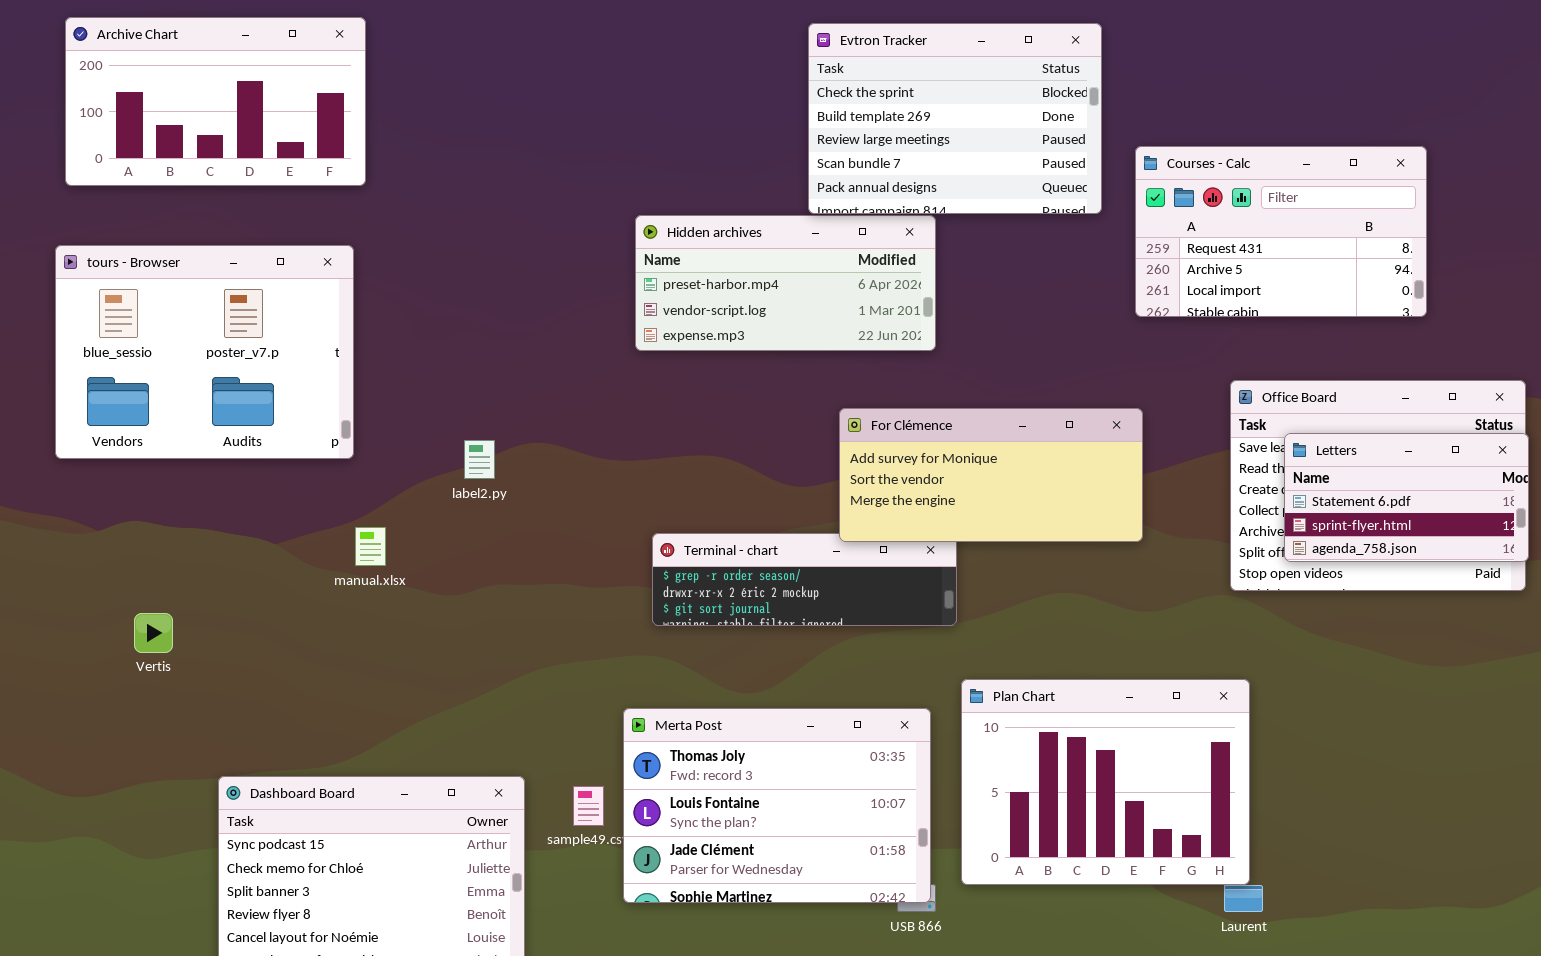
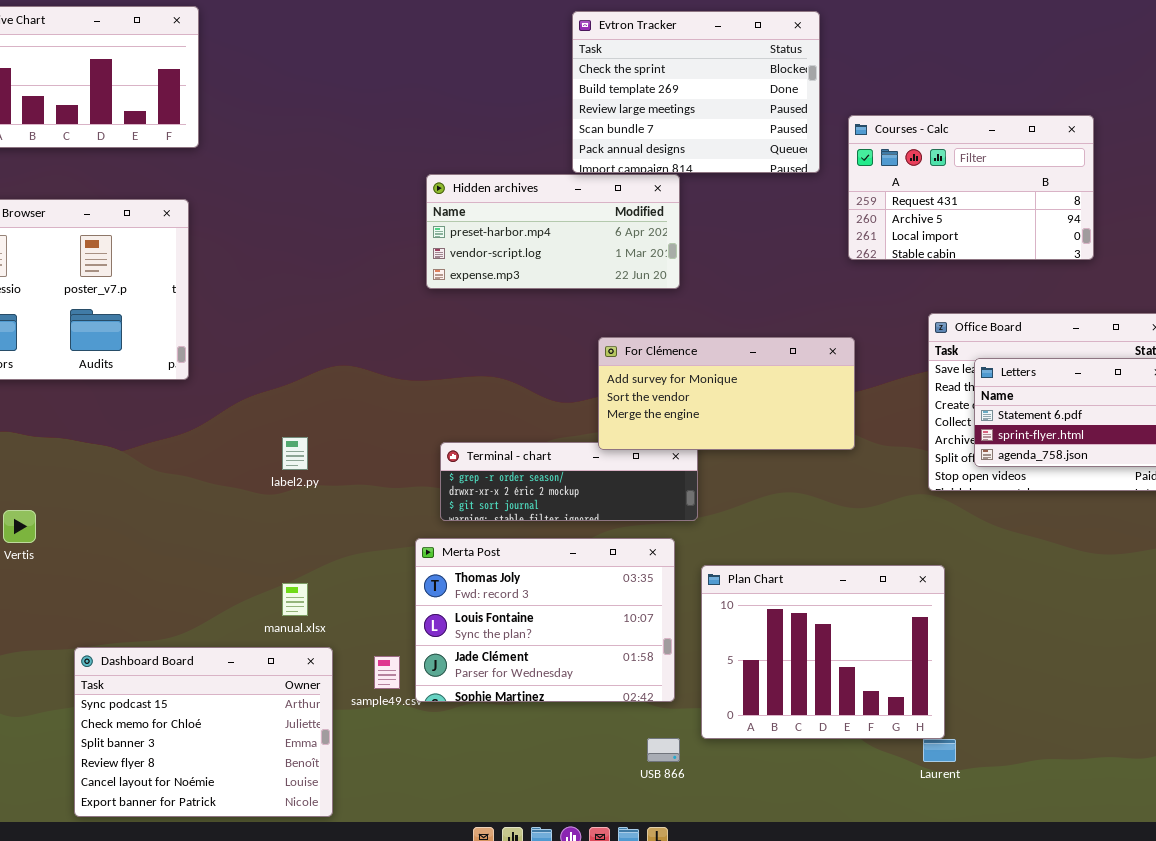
label2.py: [464,440,495,479] -> [282,437,308,470], moved
manual.xlsx: [355,527,386,566] -> [282,583,308,616], moved
Merta Post: [623,708,931,903] -> [415,538,675,702], moved

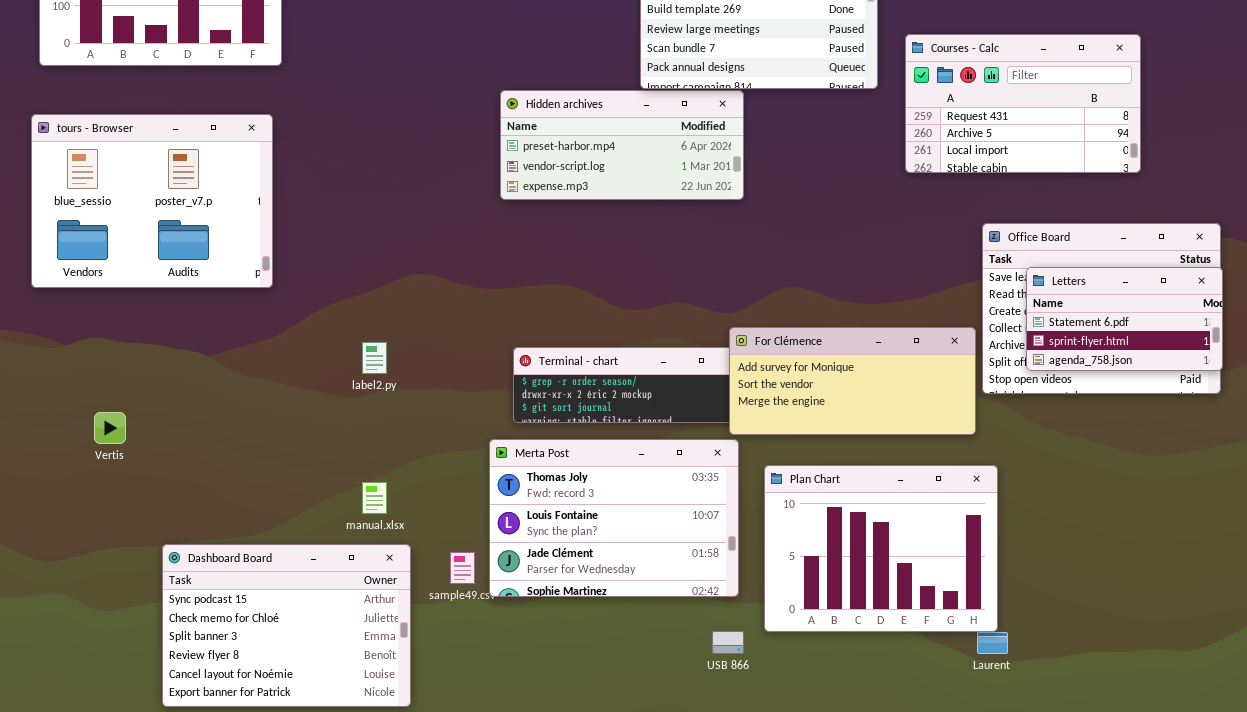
For Clémence: [598,337,855,450] -> [729,327,976,435], moved

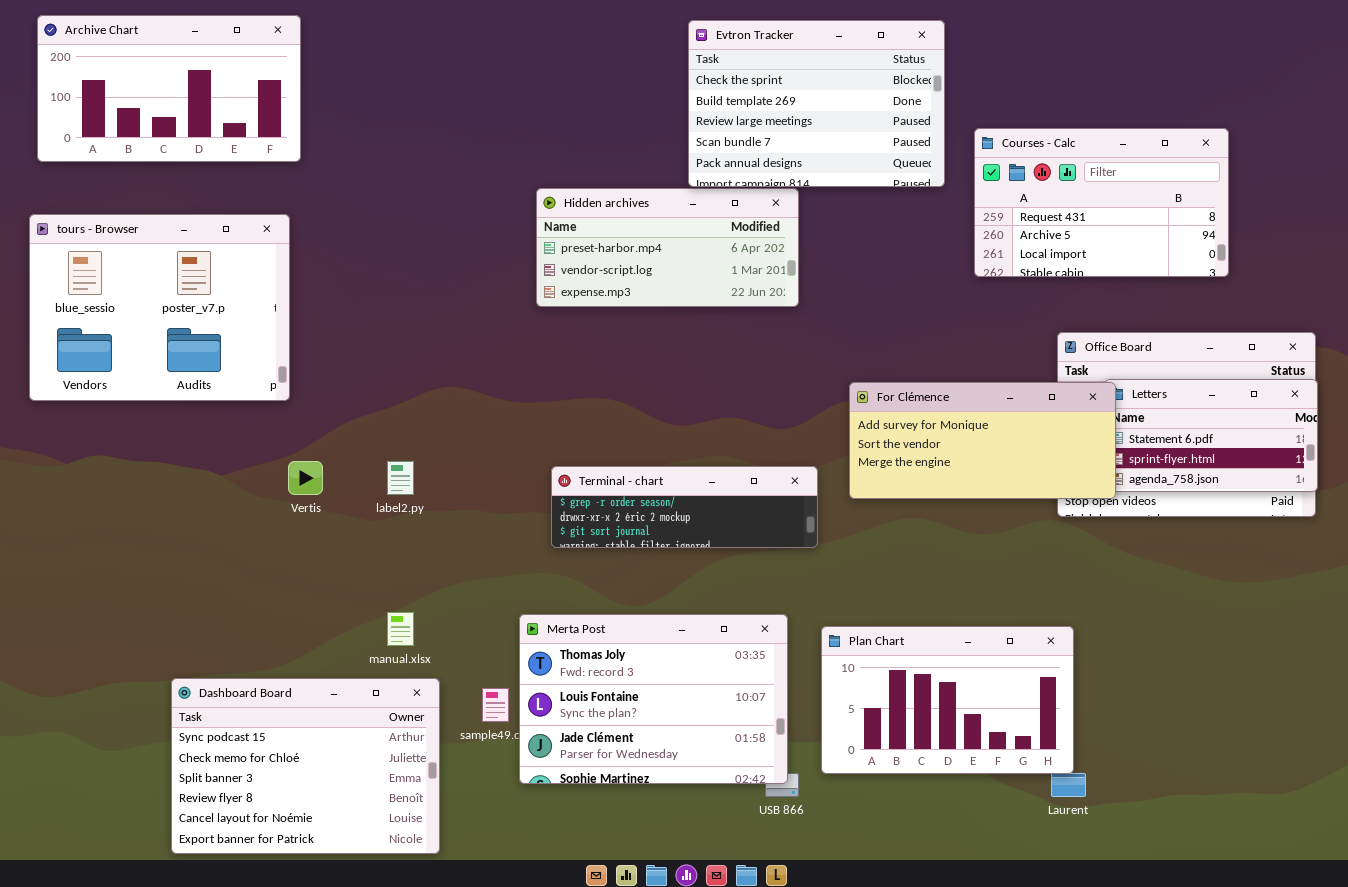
For Clémence: [729,327,976,435] -> [849,382,1116,499], moved
Vertis: [94,412,126,444] -> [288,461,323,495], moved
Merta Post: [489,439,739,597] -> [519,614,788,784], moved
Plan Chart: [764,465,998,632] -> [821,626,1074,774], resized

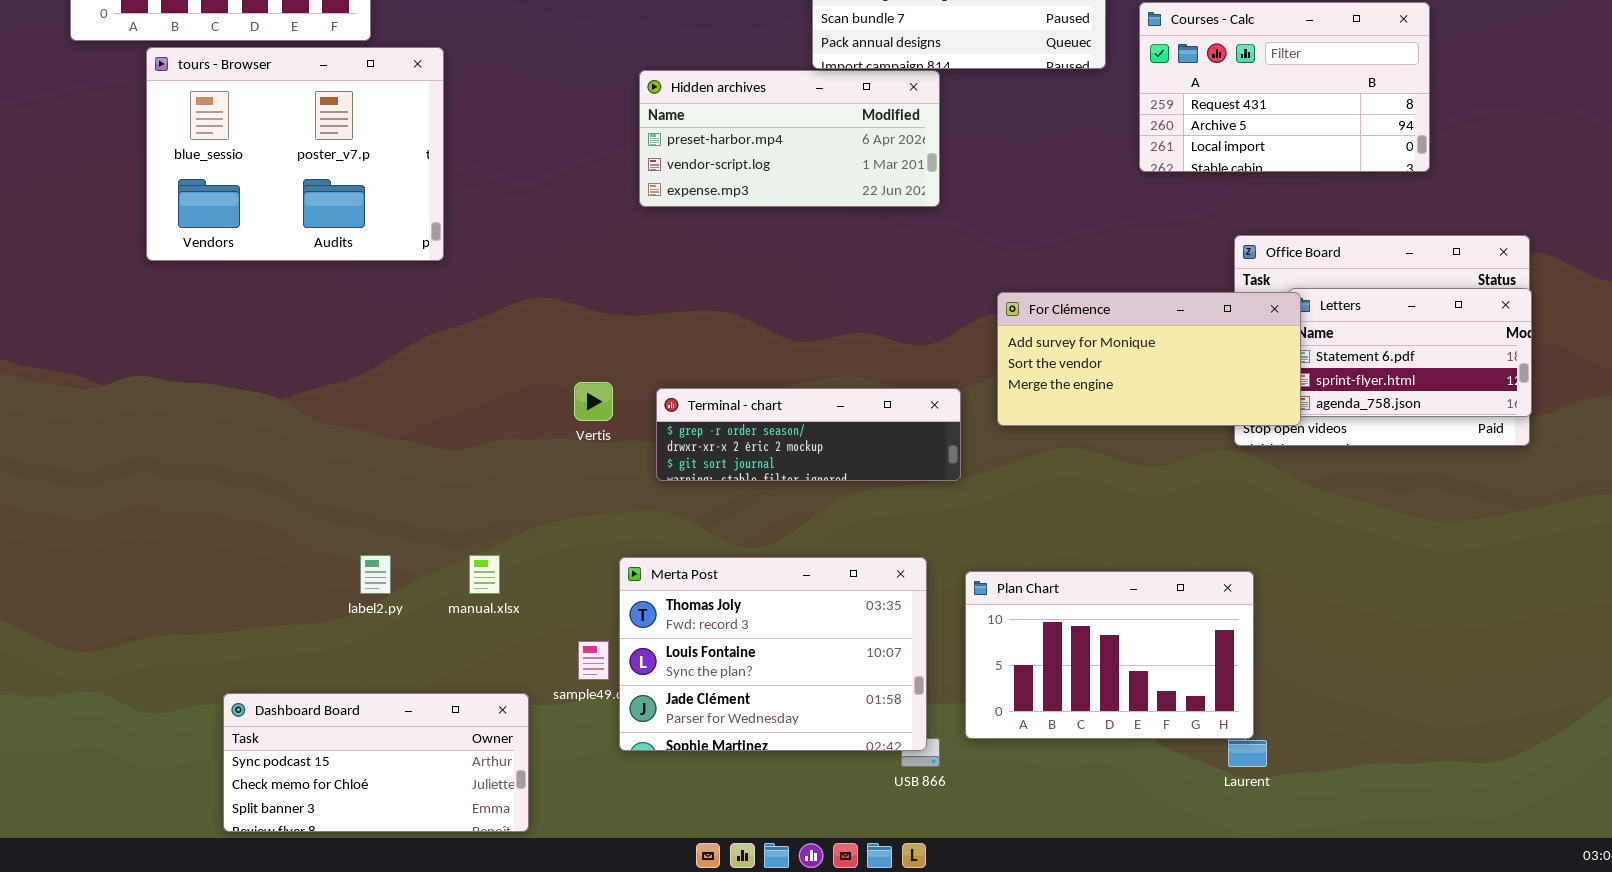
tours - Browser: [29,214,290,401] -> [146,47,444,261], moved
Vertis: [288,461,323,495] -> [574,382,613,421], moved
label2.py: [387,461,414,495] -> [360,555,391,594], moved
Dashboard Board: [171,678,440,854] -> [223,693,529,832], resized

